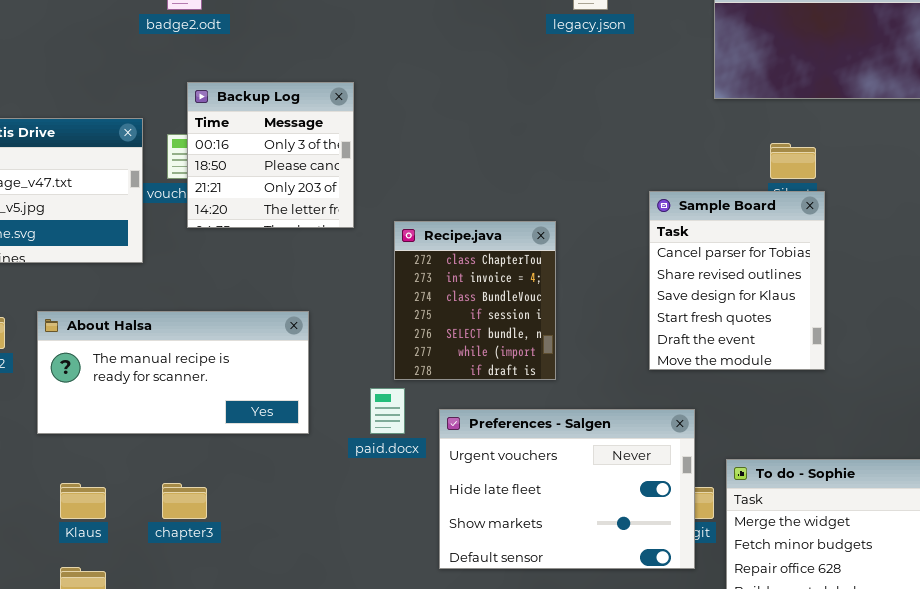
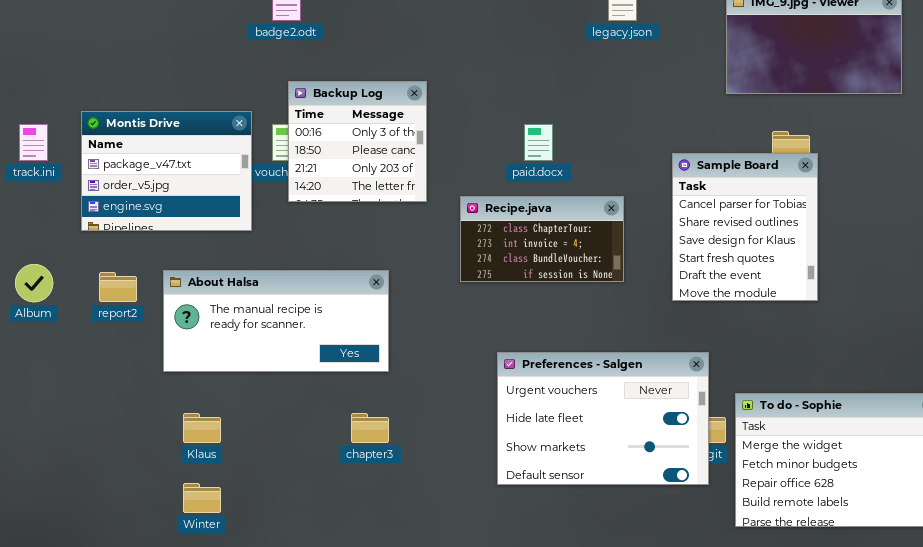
Sample Board: [649,191,825,370] -> [672,153,818,301], moved
Recipe.java: [394,221,556,380] -> [460,196,624,282], resized
paid.docx: [370,388,405,434] -> [524,124,553,161], moved
chapter3: [162,483,207,519] -> [351,413,389,443], moved

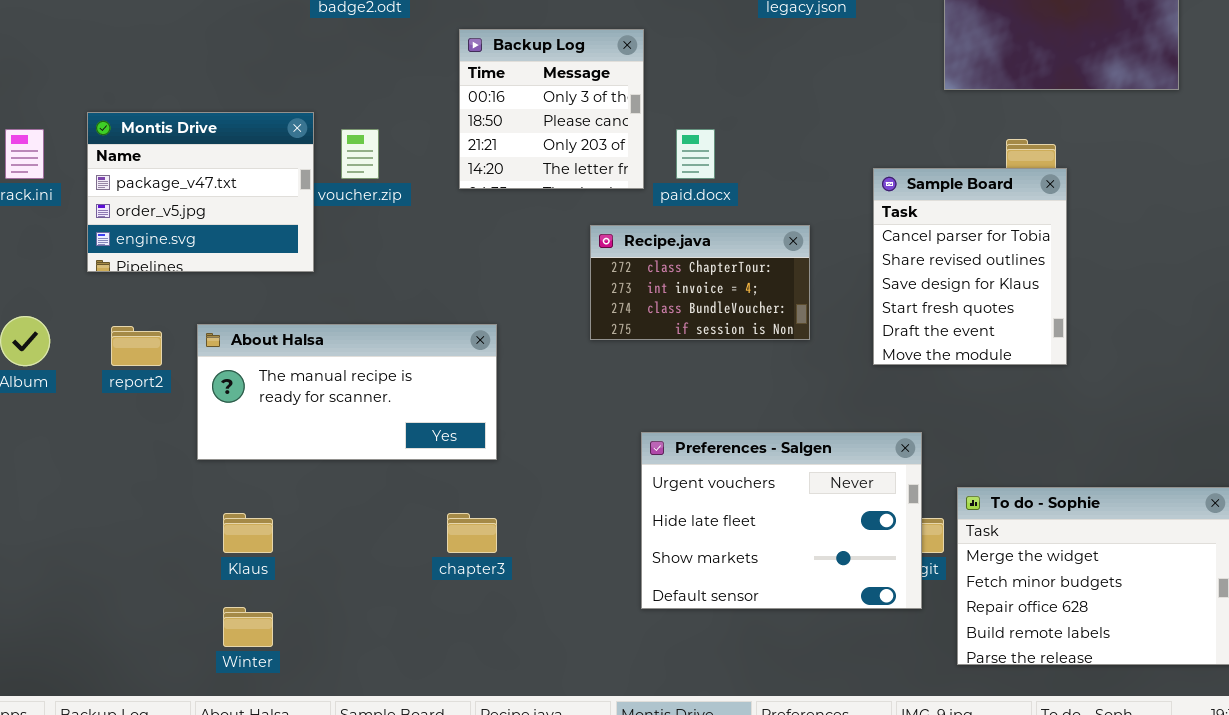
Backup Log: [288,81,427,202] -> [459,29,644,189], moved

